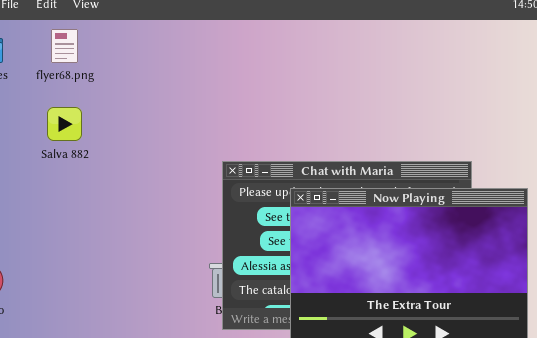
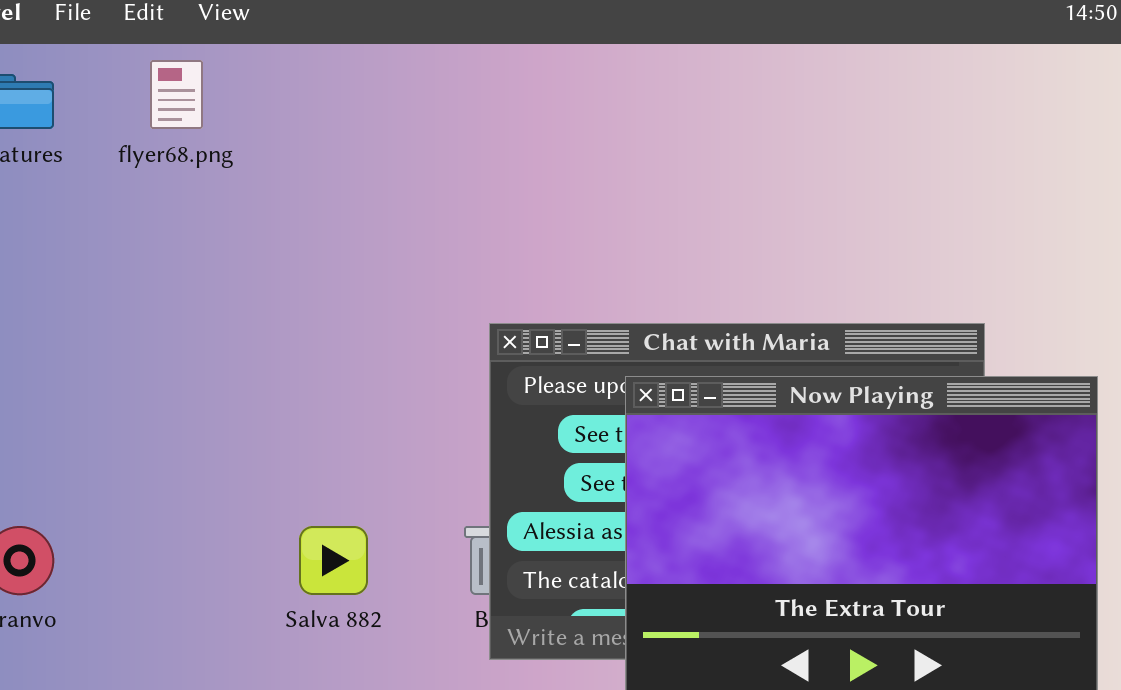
Salva 882: [47,107,82,141] -> [299,526,368,595], moved

